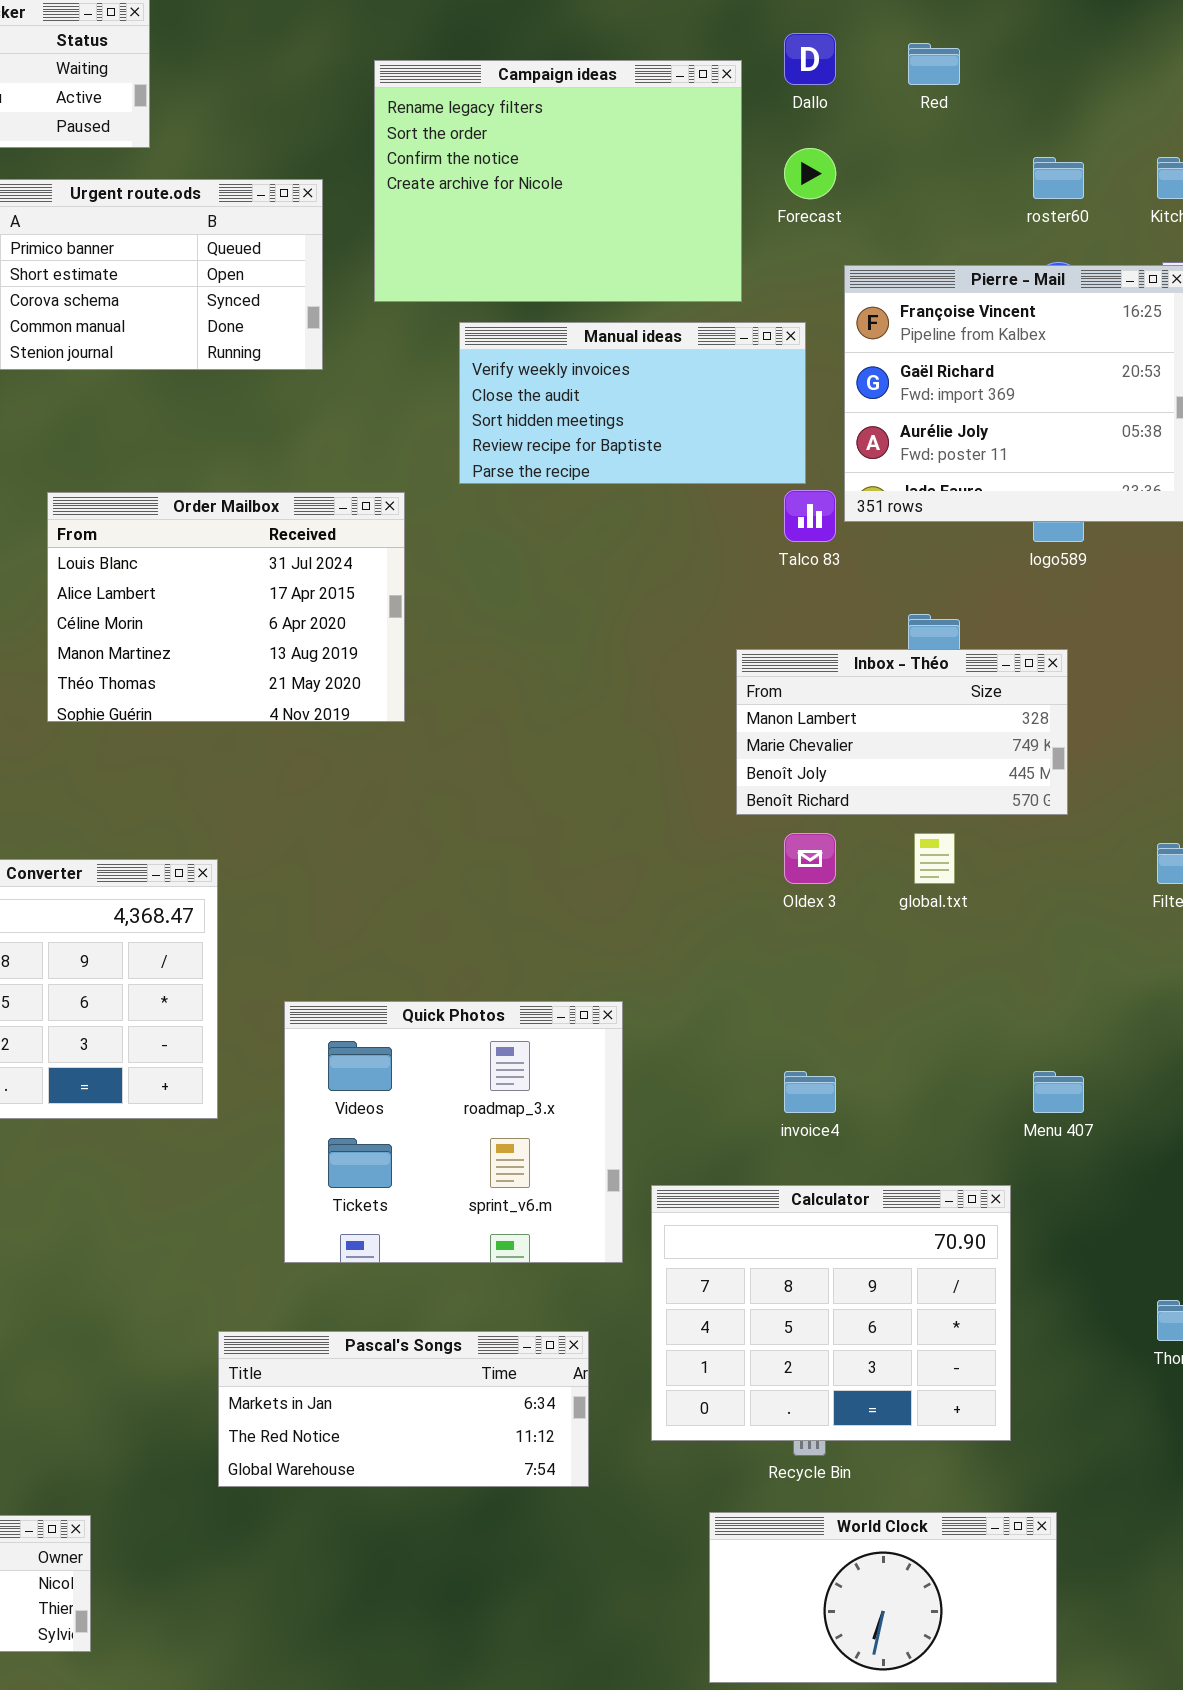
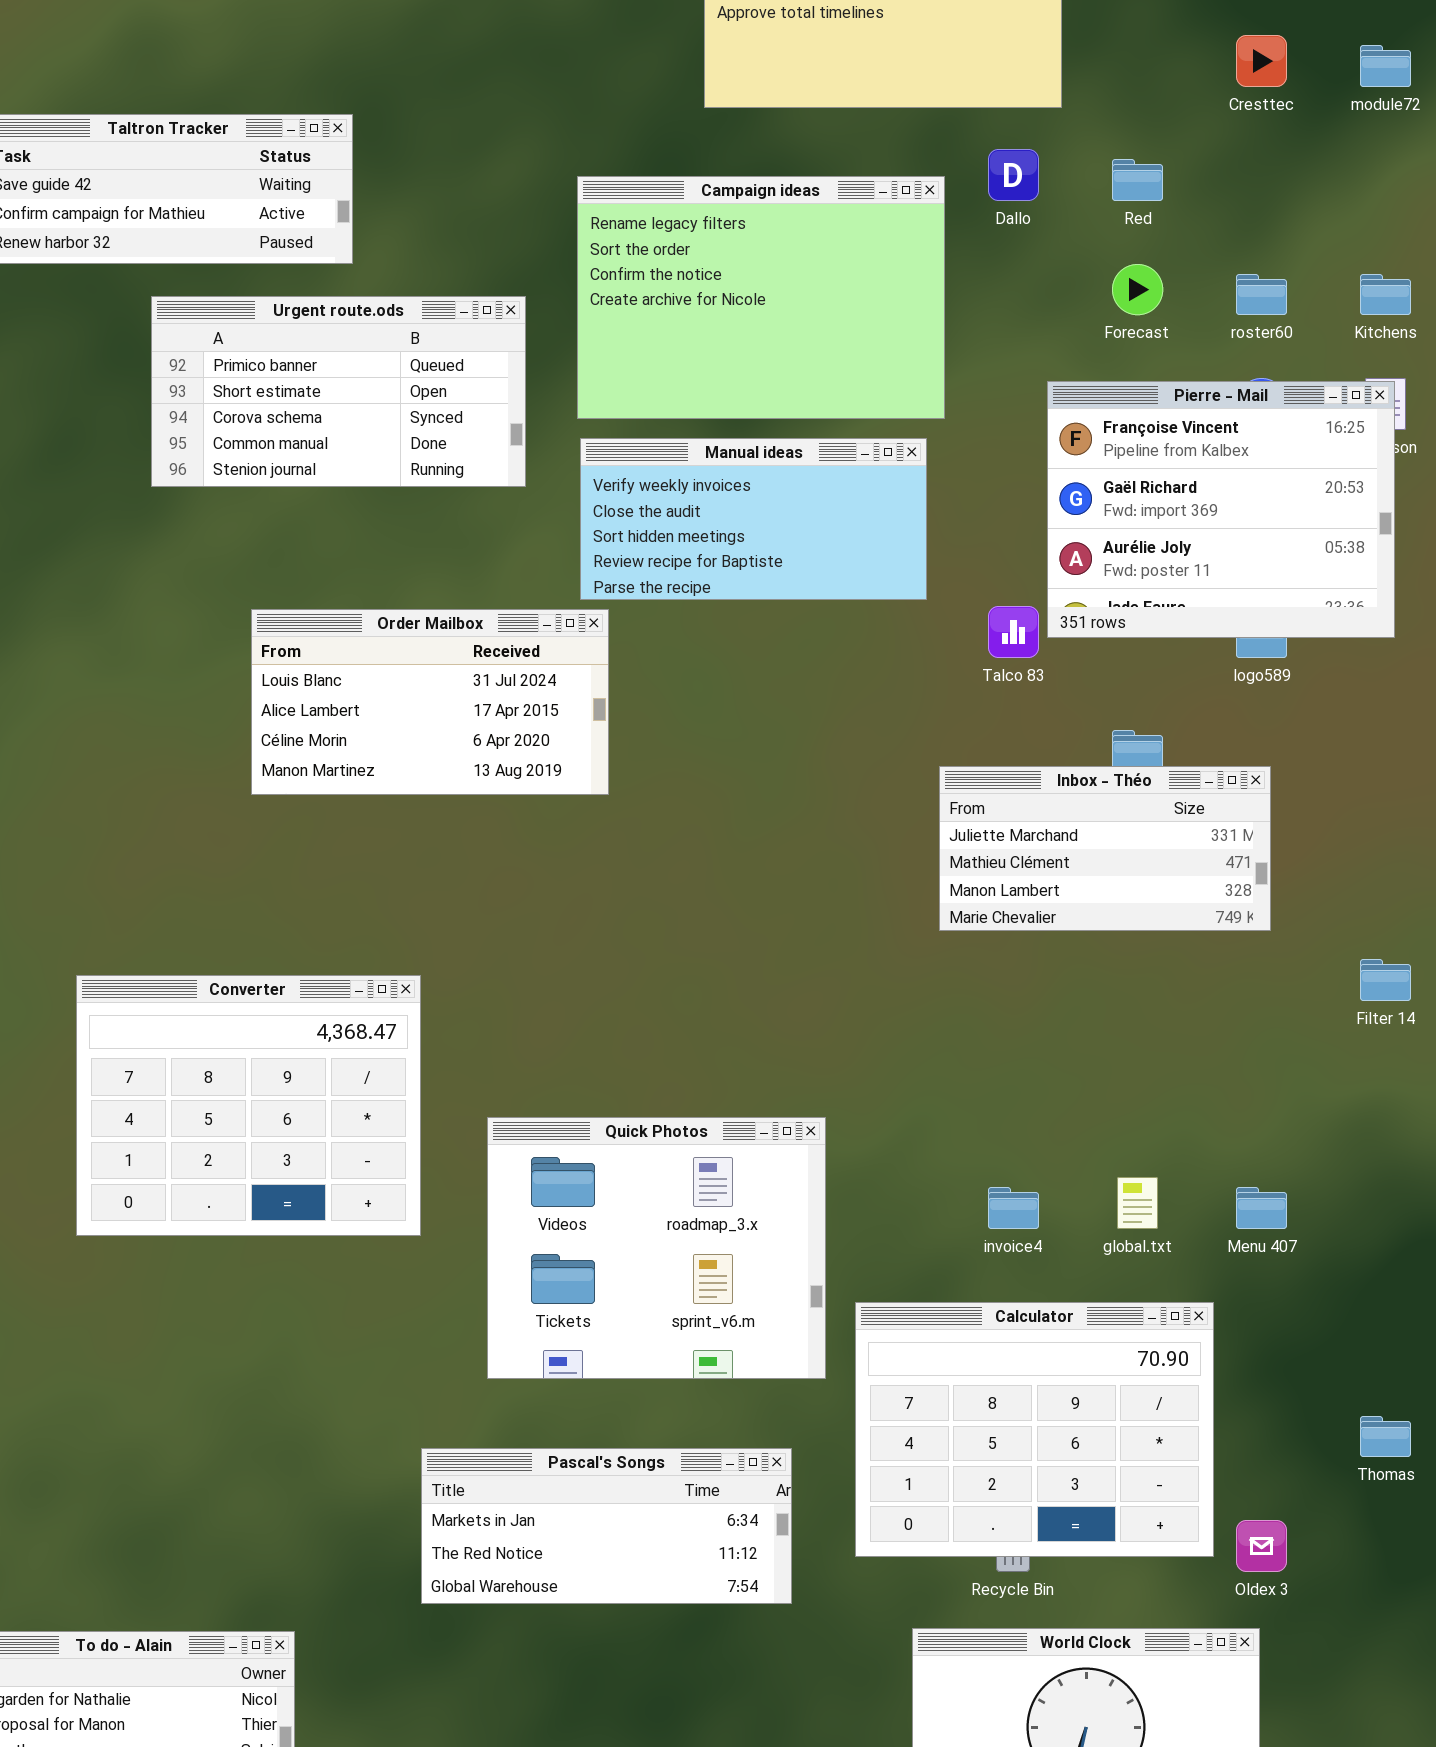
Forecast: [784,148,836,199] -> [1112,264,1163,315], moved
Manual ideas: [459,322,806,484] -> [580,438,927,600], moved
Order Mailbox: [47,492,405,722] -> [251,609,609,795], resized
Inbox - Théo: [736,649,1068,815] -> [939,766,1271,931], scrolled up 2 rows
Oldex 3: [784,833,836,884] -> [1236,1520,1287,1572], moved
global.txt: [914,833,955,884] -> [1117,1177,1158,1229], moved

